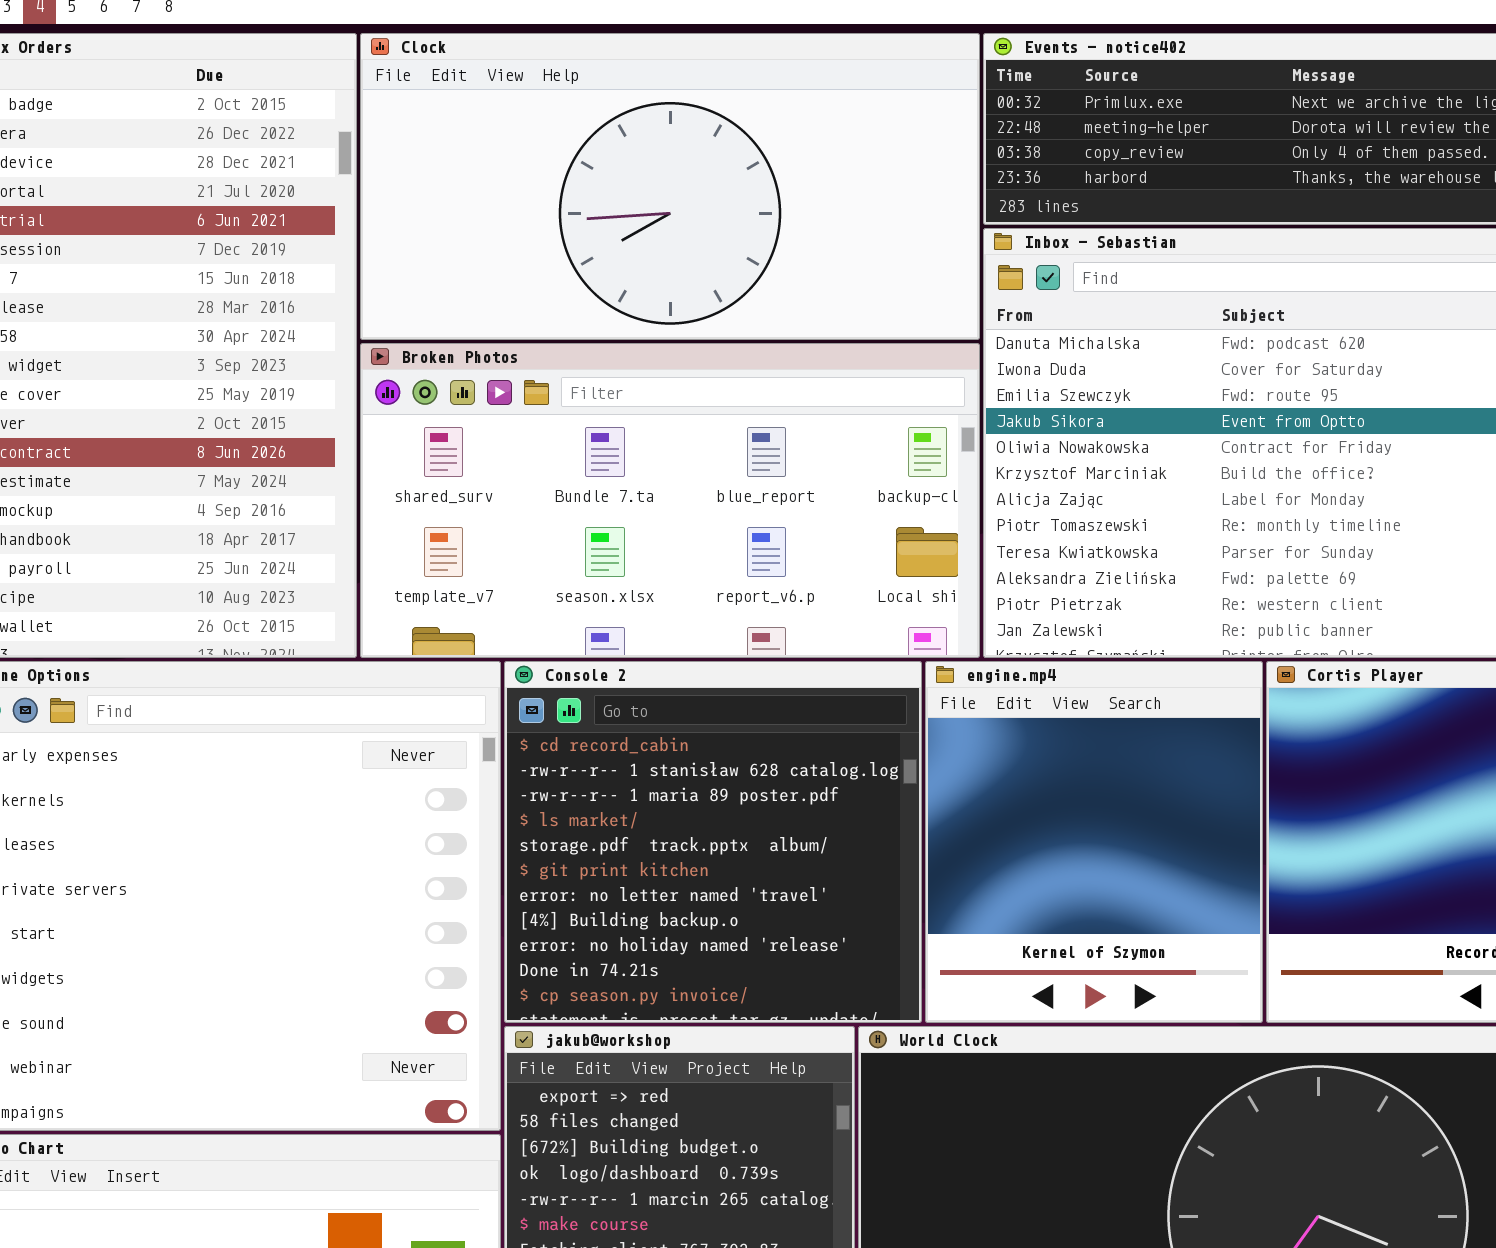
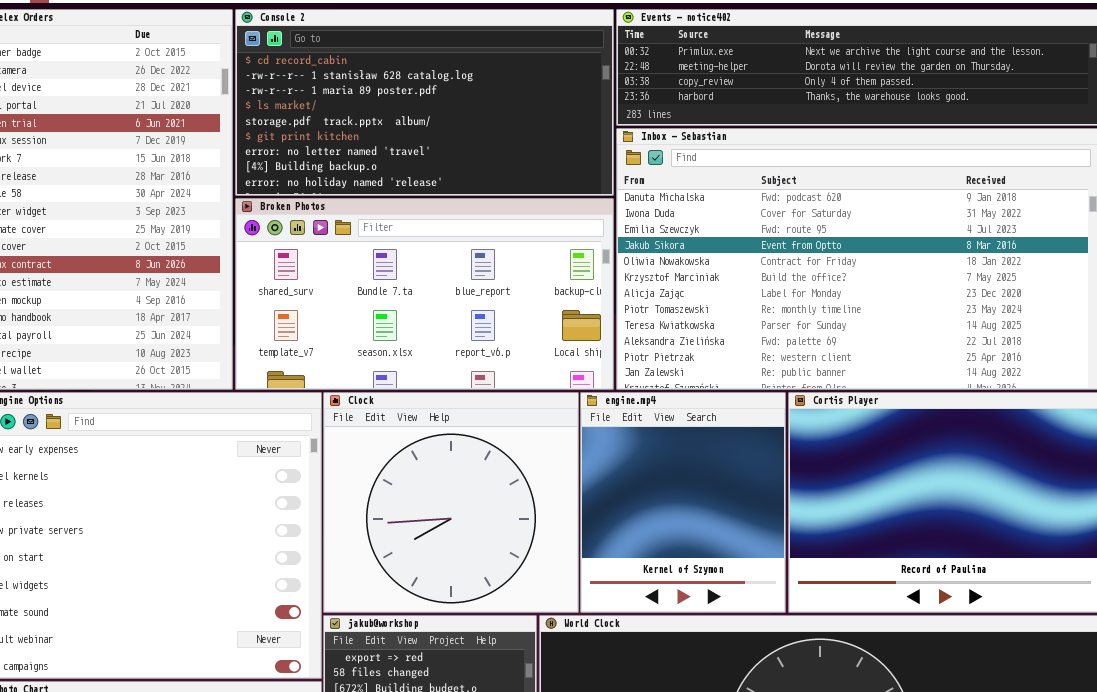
Clock: [360,33,980,340] -> [323,392,579,613], moved, resized
Console 2: [504,661,922,1023] -> [235,9,614,196], moved, resized

